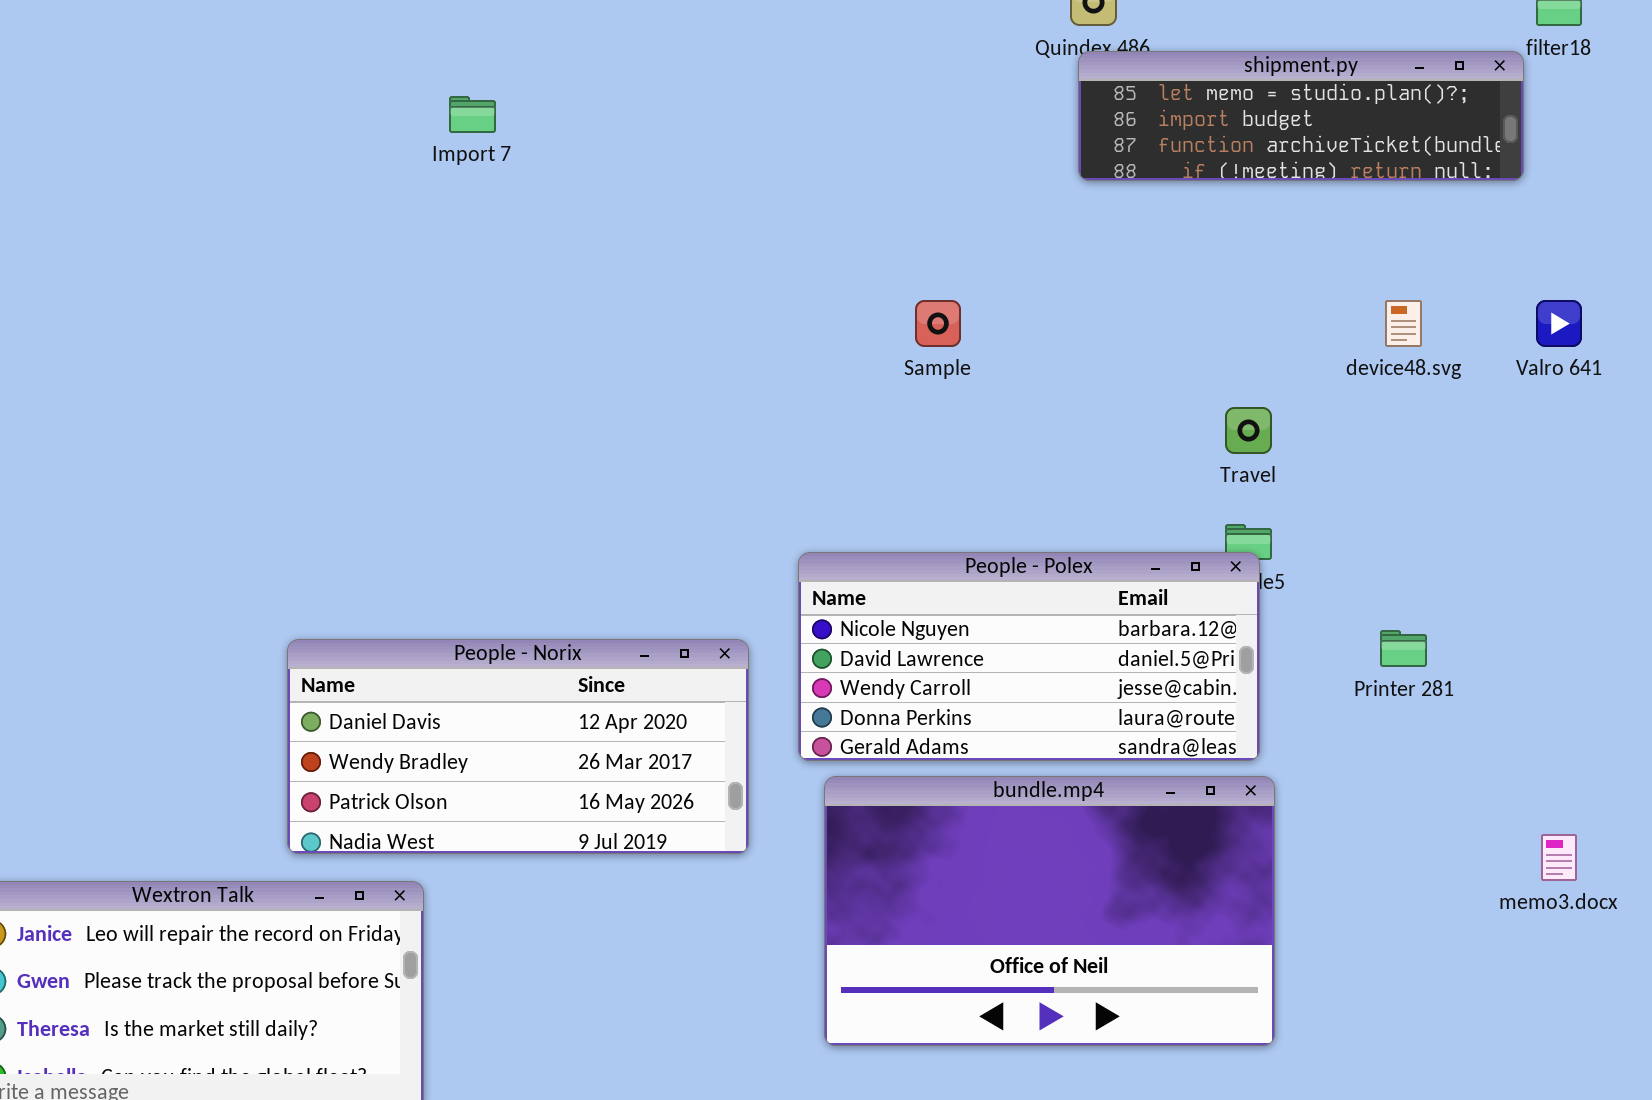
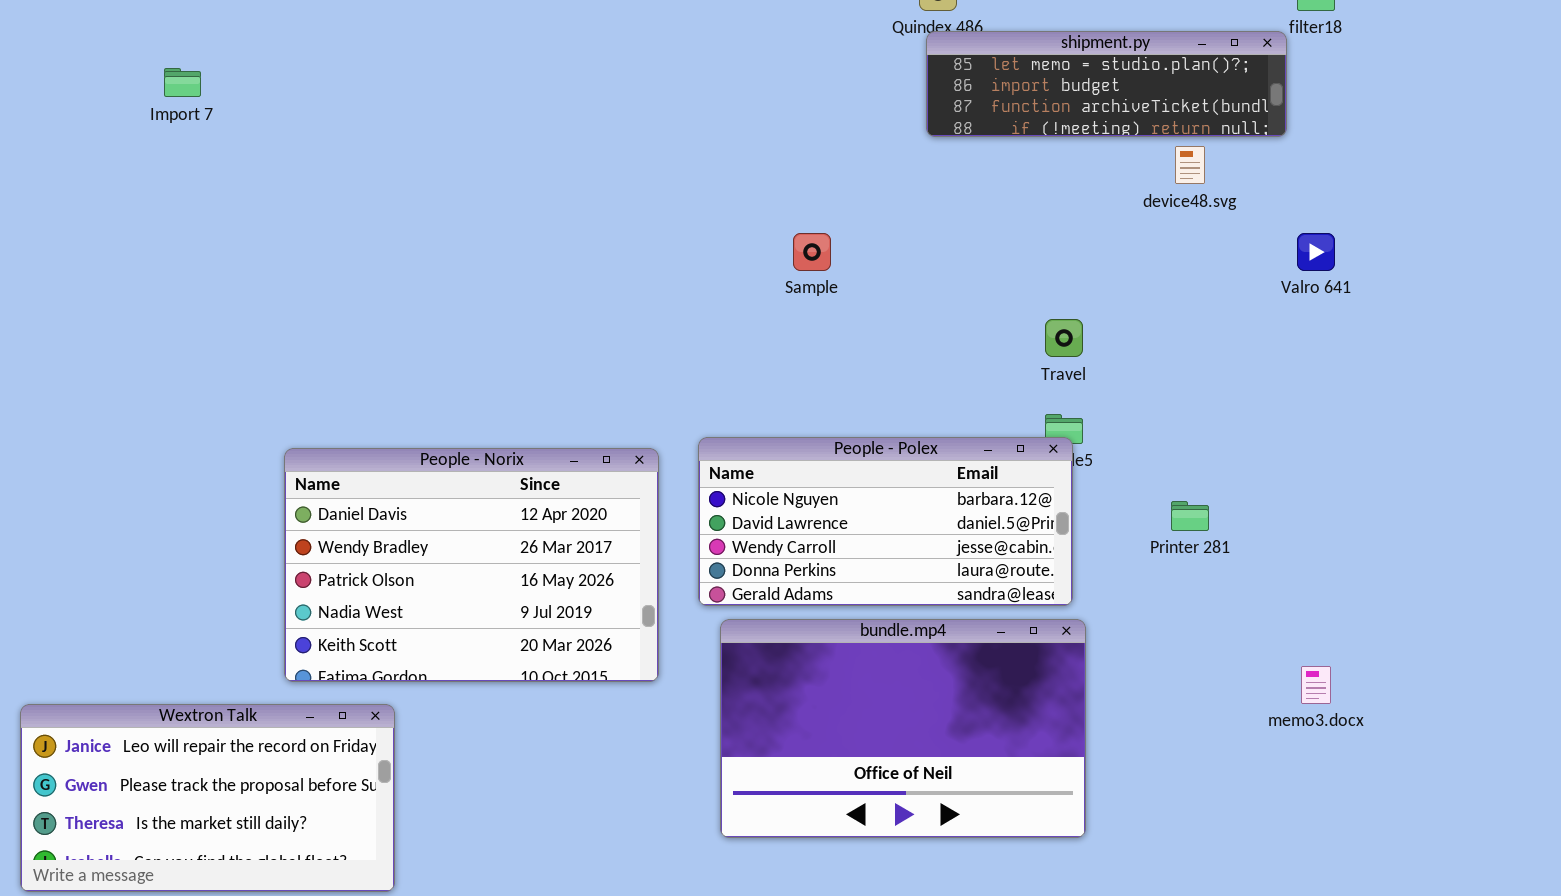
Import 7: [449,96,496,133] -> [164,68,201,97], moved
device48.svg: [1385,300,1422,347] -> [1175,146,1205,184], moved
People - Norix: [287,639,749,854] -> [284,448,659,682], resized

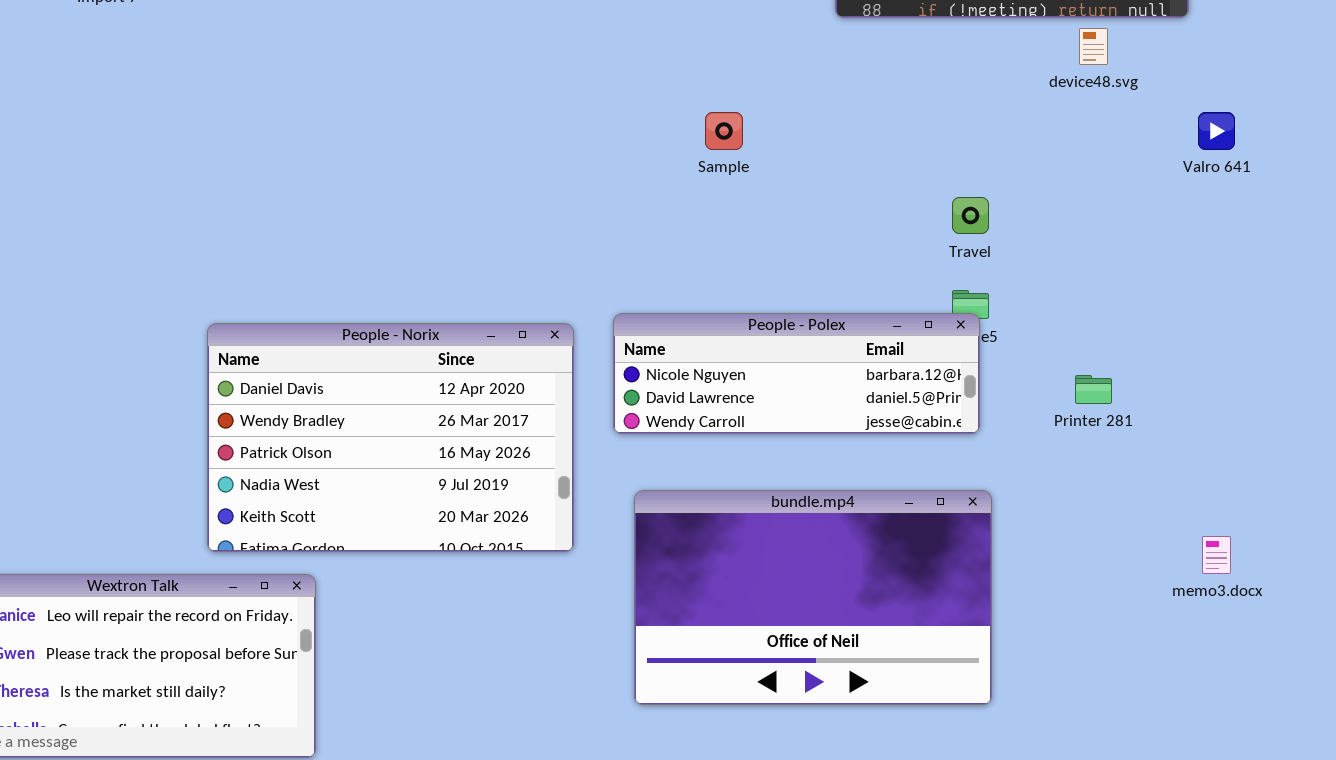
People - Polex: [698,437,1073,606] -> [613,313,980,434], resized

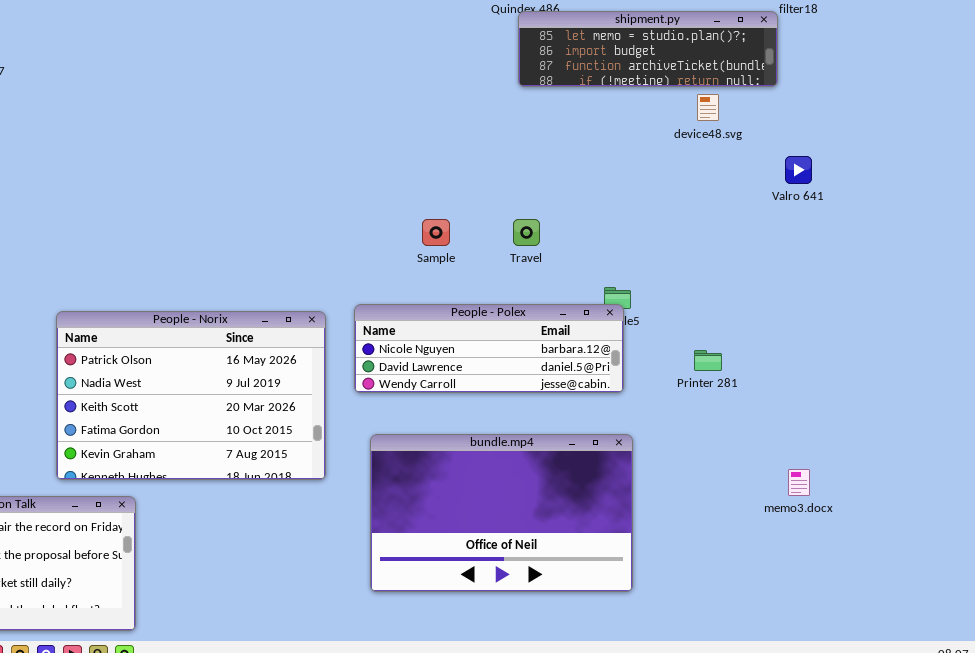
Sample: [705,112,743,150] -> [422,219,450,246], moved
Travel: [952,197,989,234] -> [513,219,540,246], moved
People - Norix: [207,323,574,552] -> [56,311,326,480], scrolled down 2 rows

